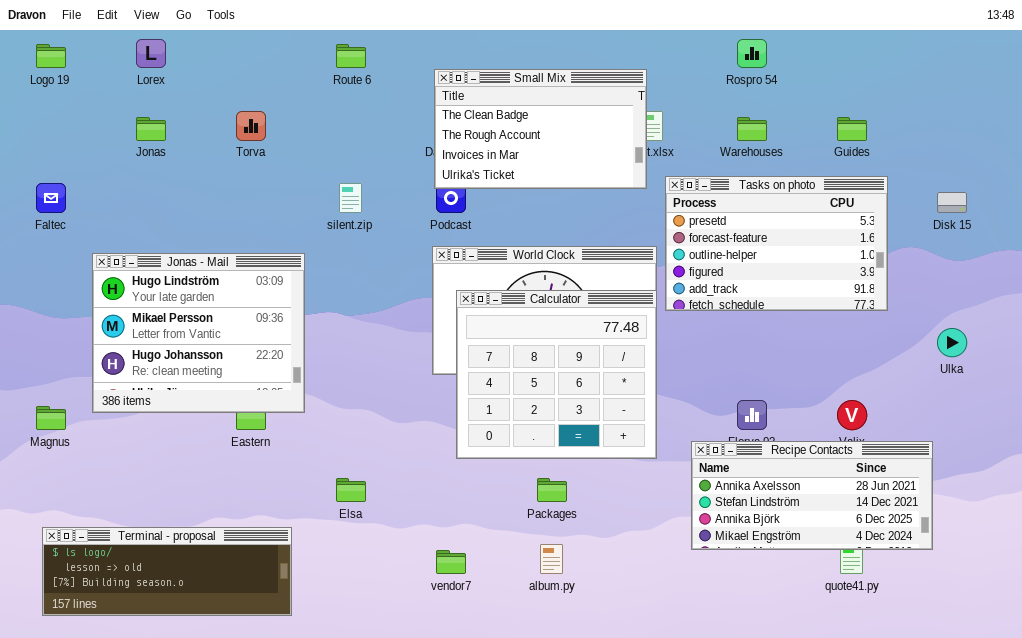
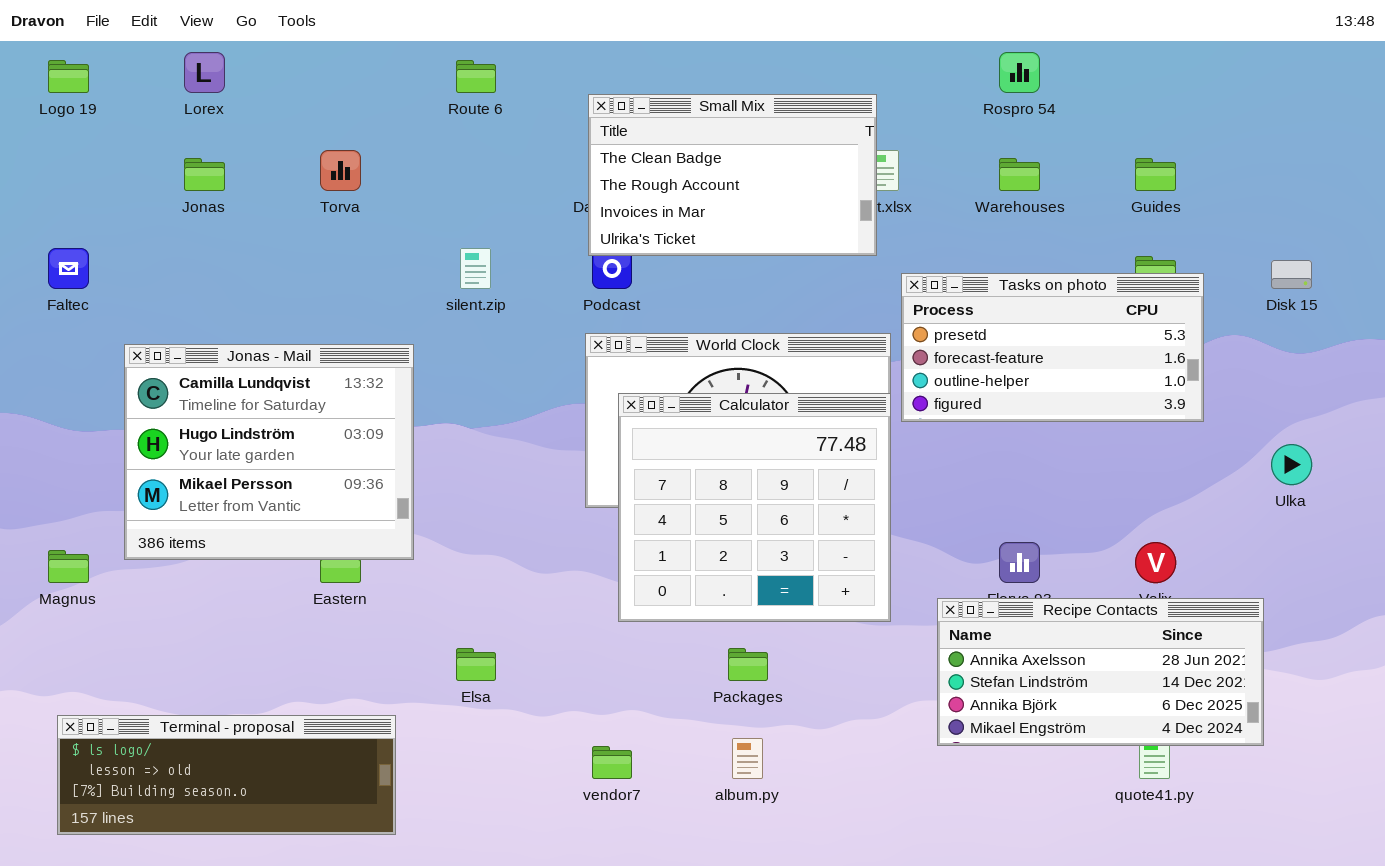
Tasks on photo: [665,176,888,311] -> [901,273,1204,422], resized
Jonas - Mail: [92,253,305,413] -> [124,344,414,560], scrolled up 1 row

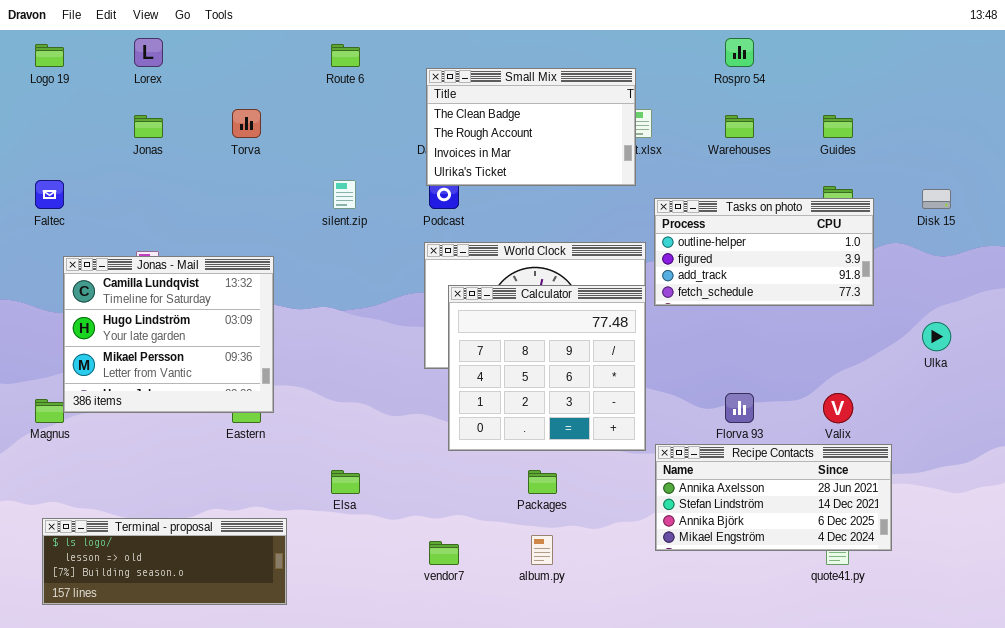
Tasks on photo: [901,273,1204,422] -> [654,198,874,306], scrolled down 2 rows
Jonas - Mail: [124,344,414,560] -> [63,256,274,413], moved
Recipe Contacts: [937,598,1264,746] -> [655,444,892,551], moved

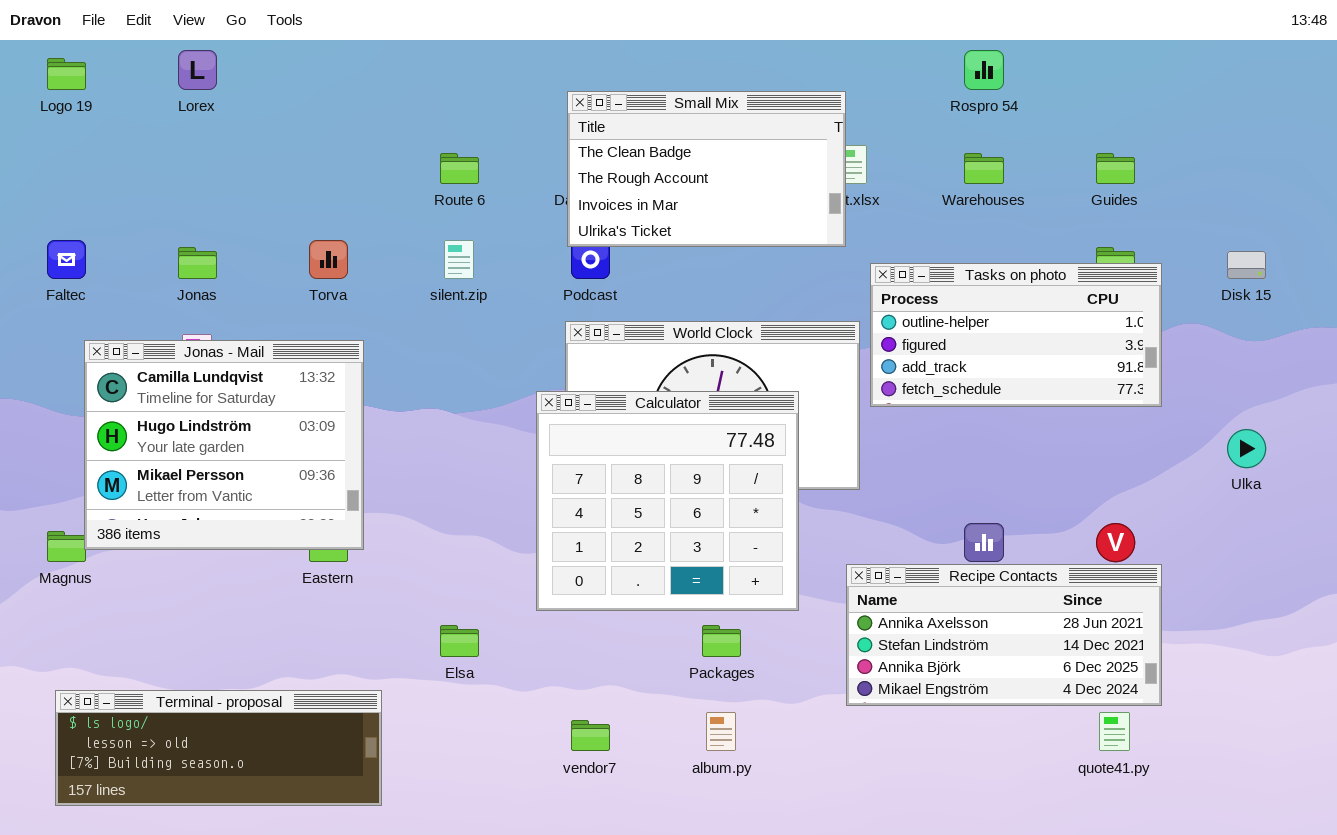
Route 6: [331,44,360,67] -> [440,153,479,184], moved
Torva: [232,109,261,138] -> [309,240,348,279], moved
Jonas: [134,115,163,138] -> [178,247,217,279], moved
Calculator: [448,285,646,451] -> [536,391,799,611], moved
Recipe Contacts: [655,444,892,551] -> [846,564,1162,706], moved

